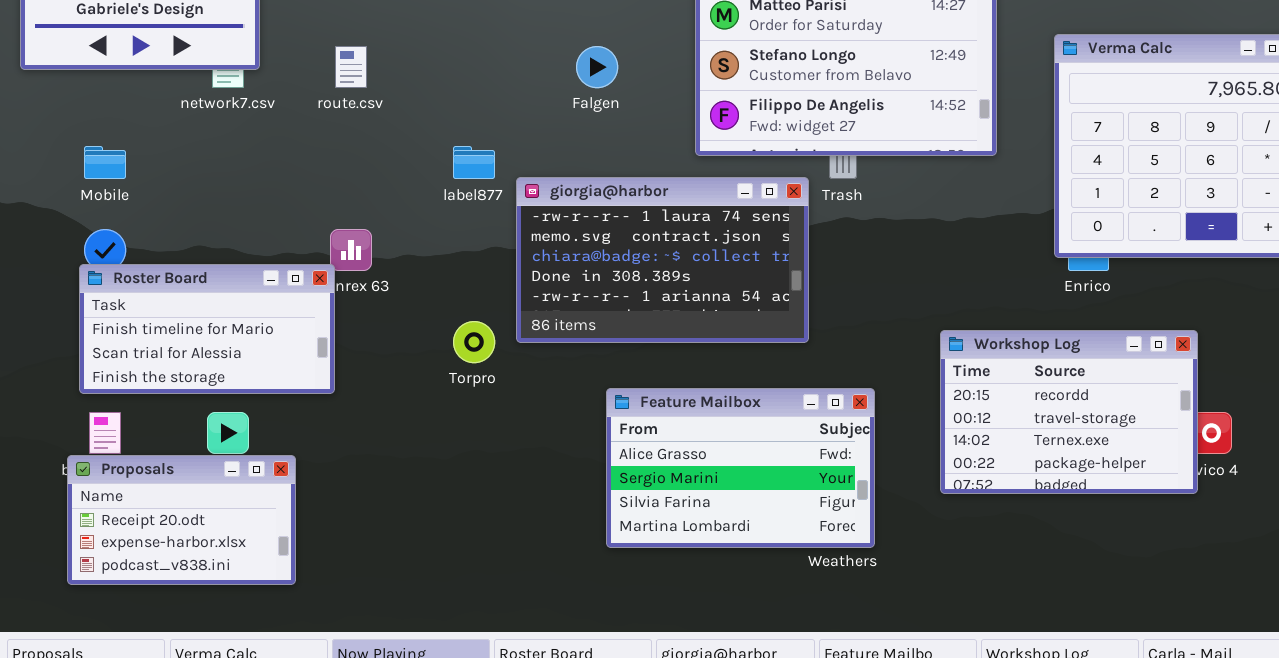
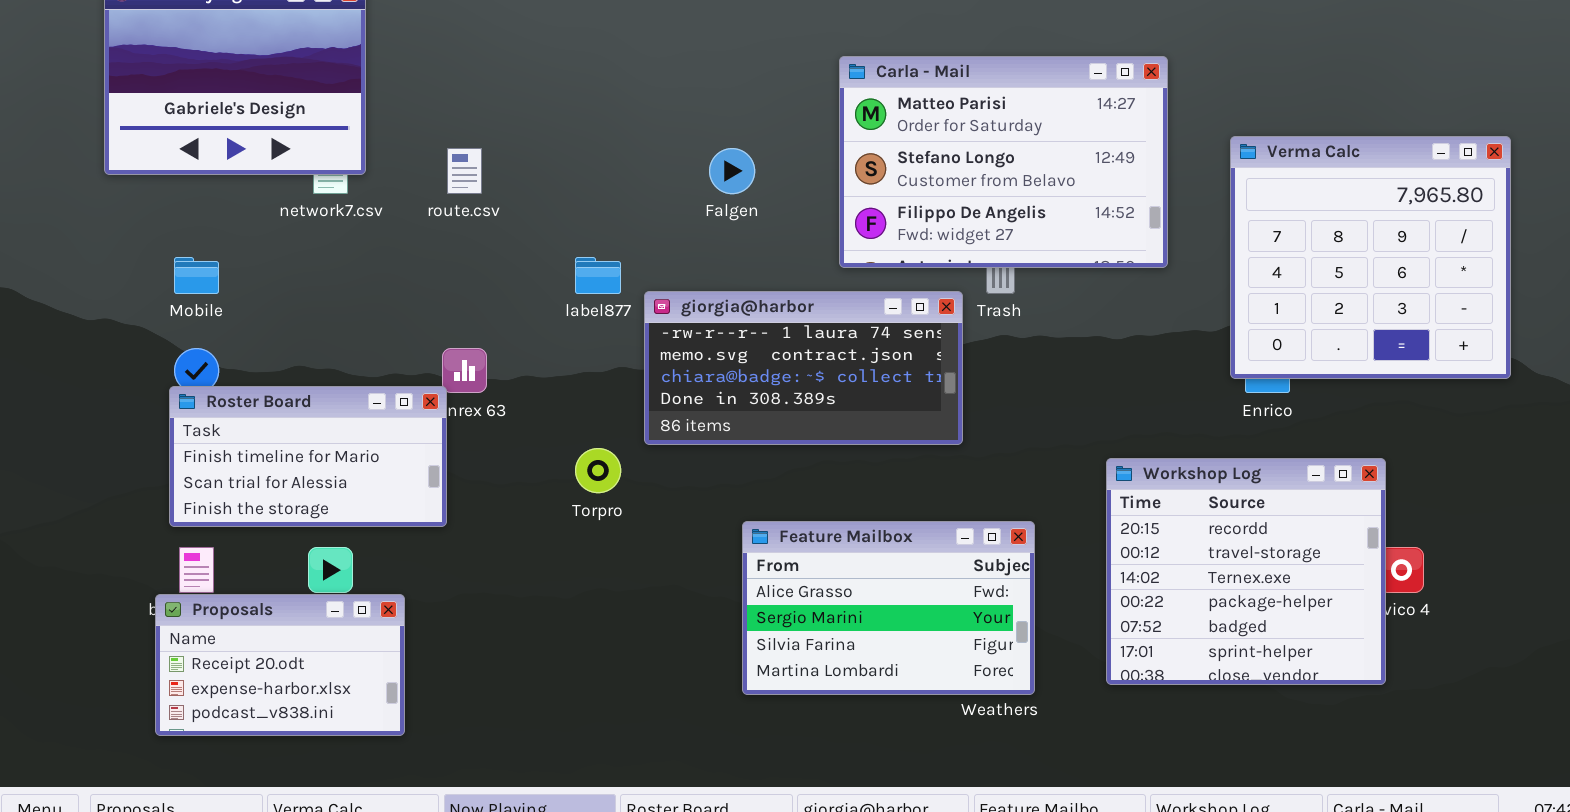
giorgia@harbor: [516,177,809,343] -> [644,291,963,445], resized
Workshop Log: [940,330,1198,494] -> [1106,458,1386,685], resized

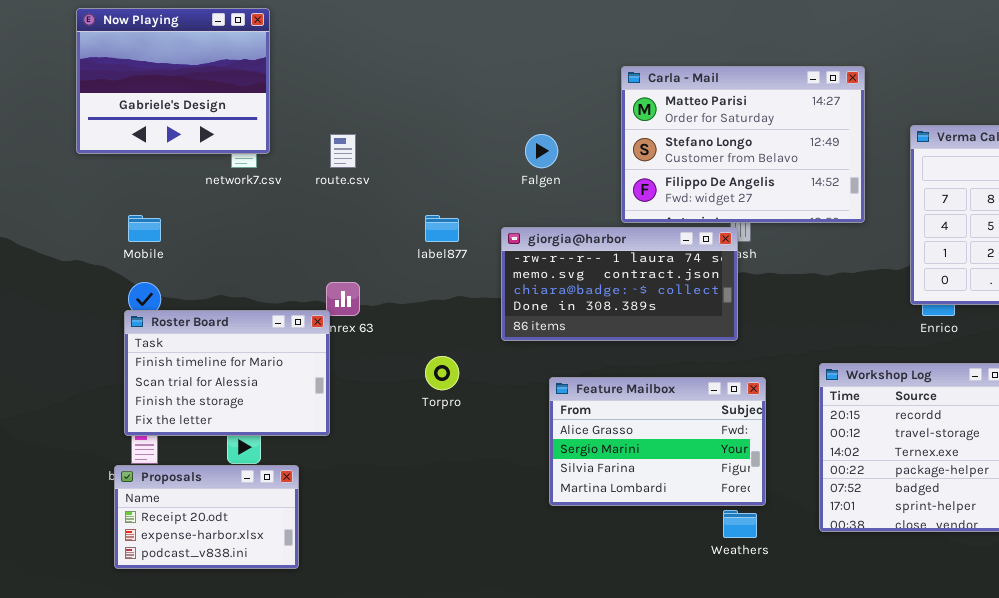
giorgia@harbor: [644,291,963,445] -> [501,227,738,341], moved
Roster Board: [169,386,447,527] -> [124,310,330,436], resized
Feature Mailbox: [742,521,1035,695] -> [549,377,766,506], moved

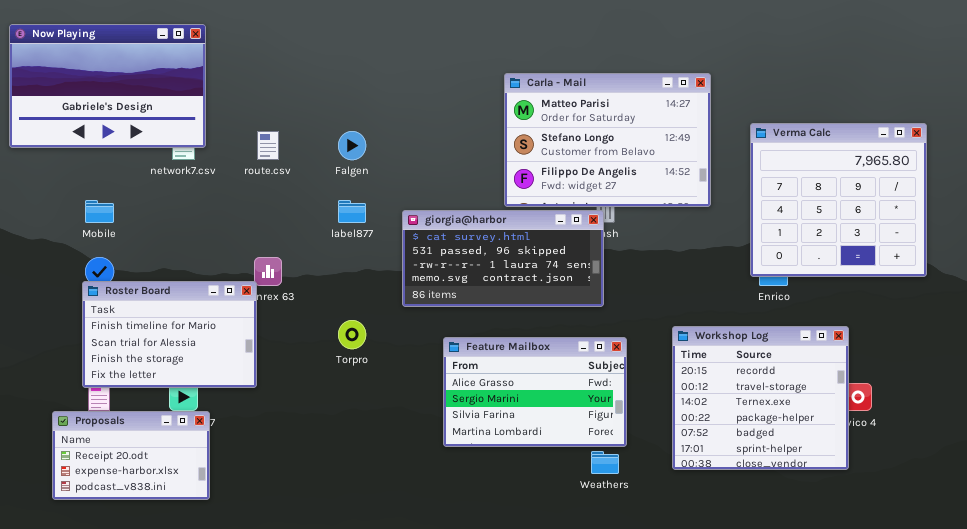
Now Playing: [76,8,270,154] -> [9,24,206,148], resized
Falgen: [525,134,558,168] -> [338,131,366,160], moved
giorgia@harbor: [501,227,738,341] -> [402,210,604,307], scrolled up 2 rows
Proposals: [114,465,299,569] -> [52,411,210,500], moved

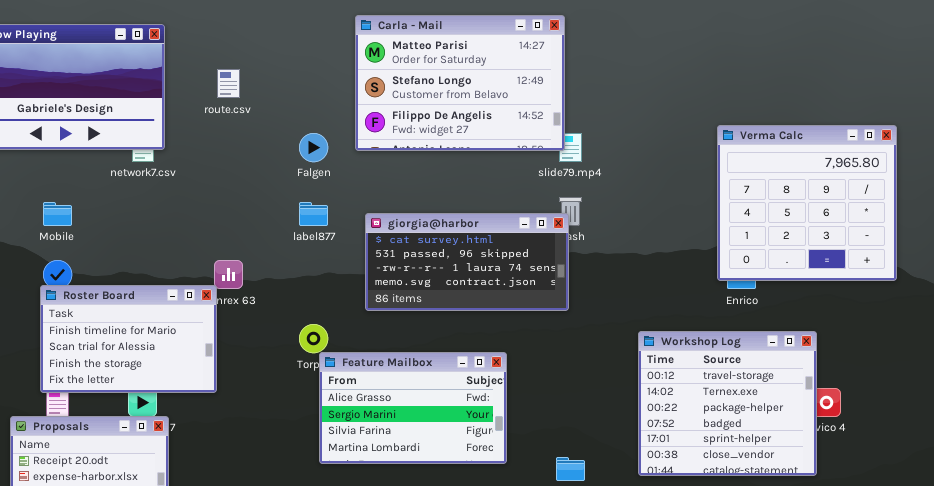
Carla - Mail: [504,73,711,207] -> [355,15,565,151], moved
route.csv: [257,131,279,160] -> [217,69,240,98], moved
Workshop Log: [672,326,849,470] -> [638,331,817,476], scrolled down 1 row
Feature Mailbox: [443,337,627,447] -> [319,352,507,464], moved

